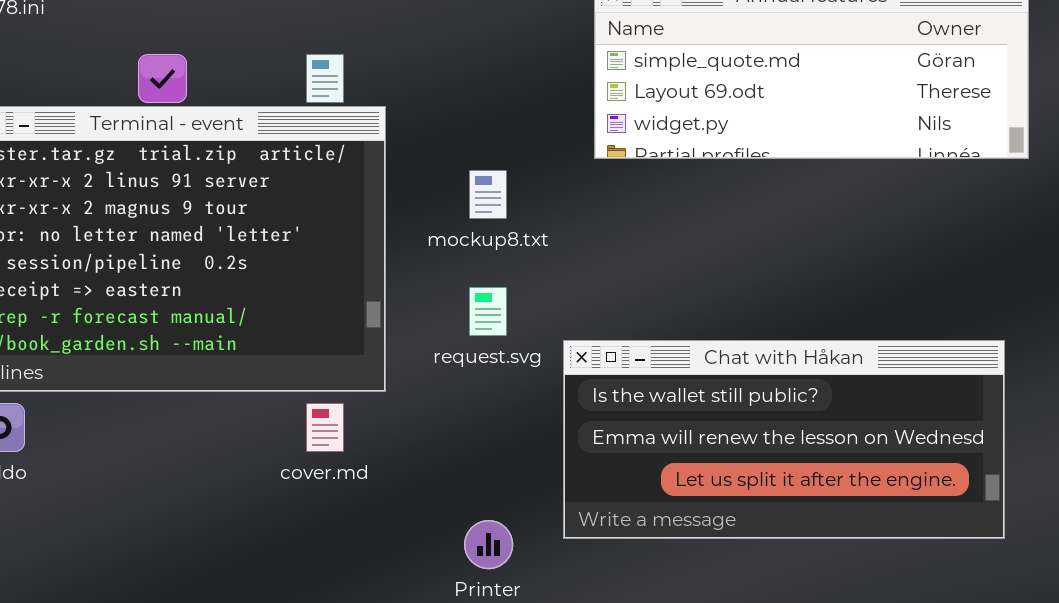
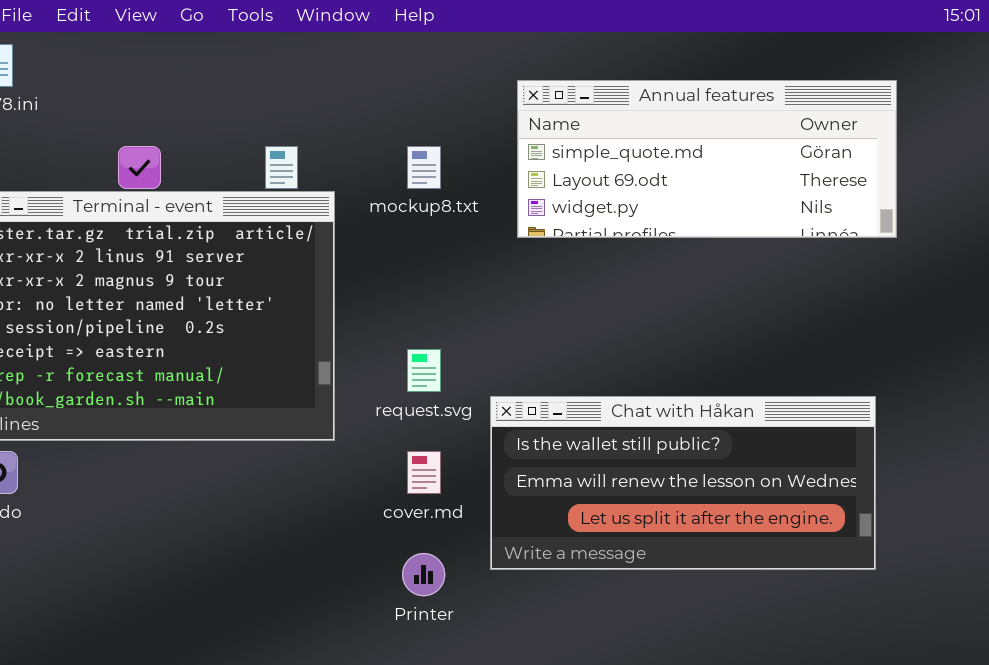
mockup8.txt: [469,170,507,219] -> [407,146,441,189], moved
cover.md: [306,403,344,452] -> [407,451,441,494], moved

